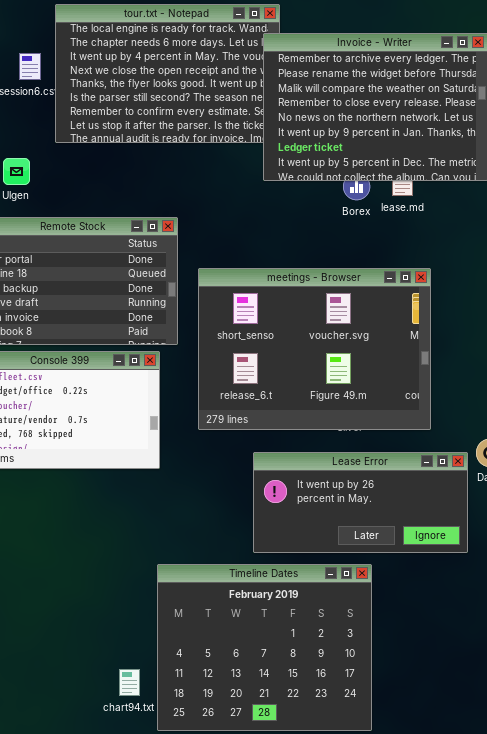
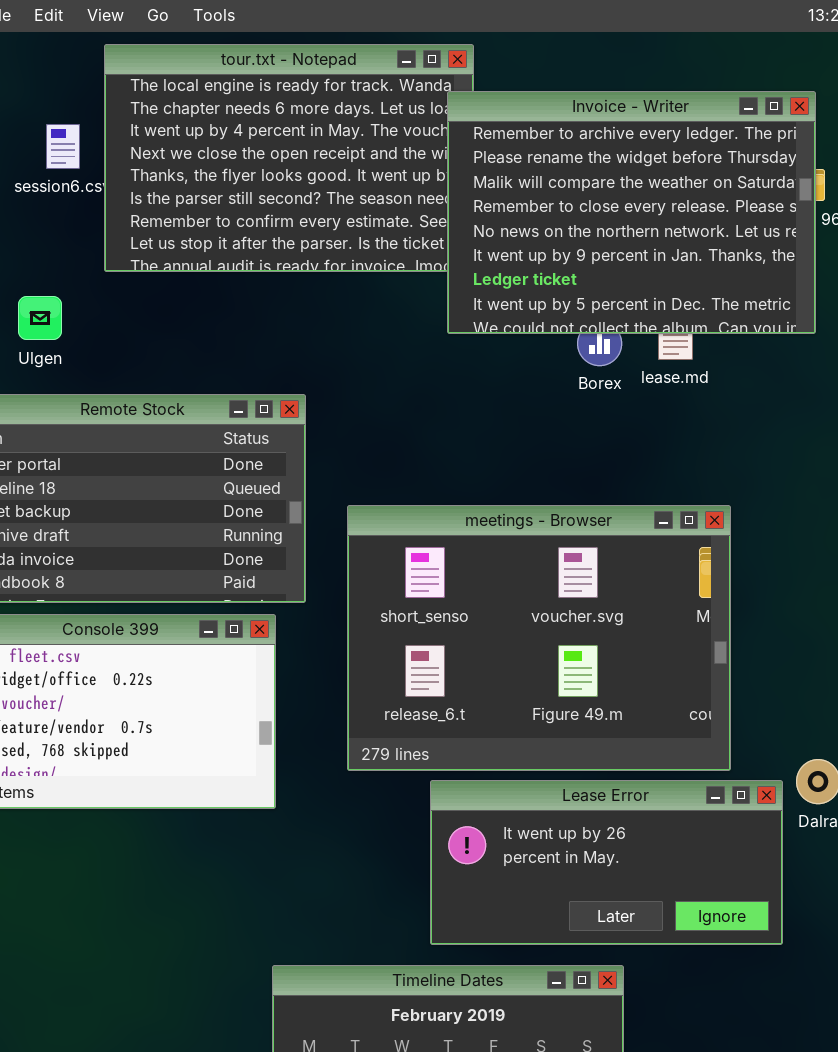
meetings - Browser: [198,268,431,430] -> [347,505,731,771], moved

